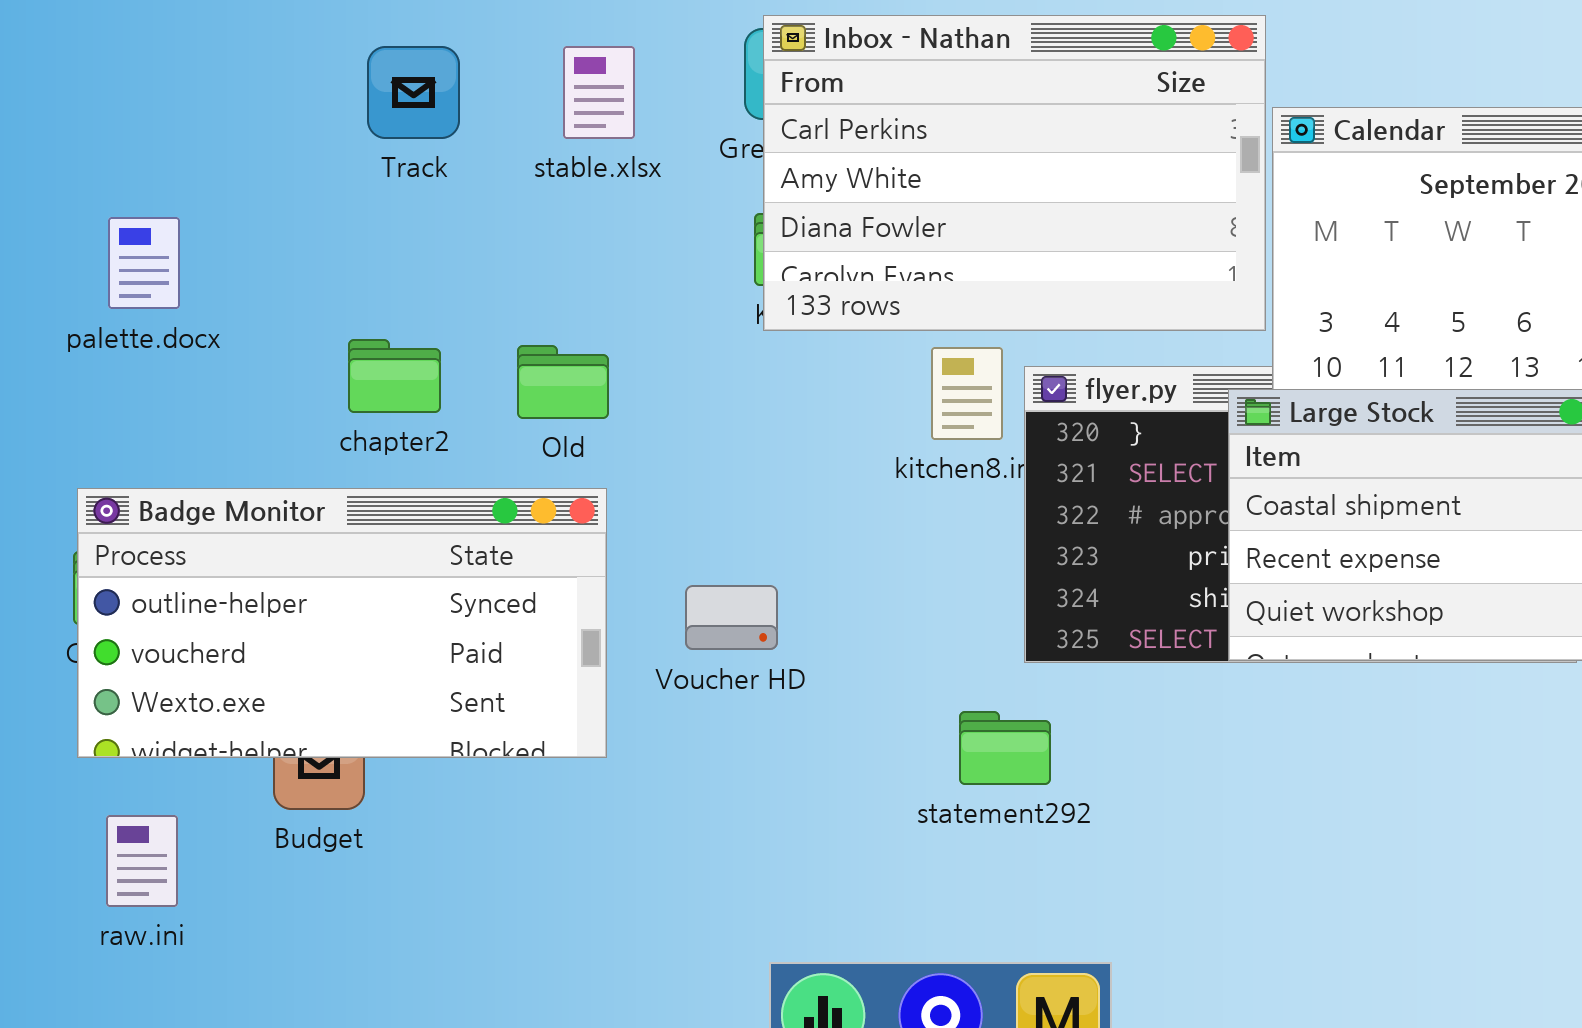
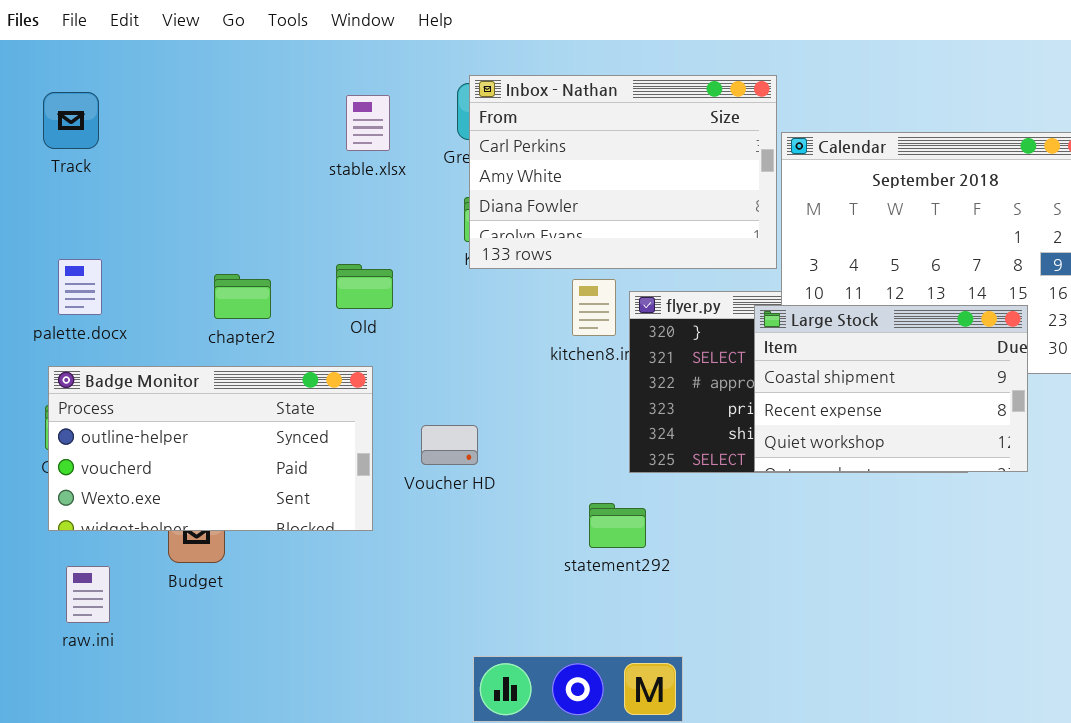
Track: [367,46,460,139] -> [43,92,99,149], moved
palette.docx: [108,217,180,309] -> [58,259,102,315], moved
Old: [517,345,609,419] -> [336,264,393,309], moved

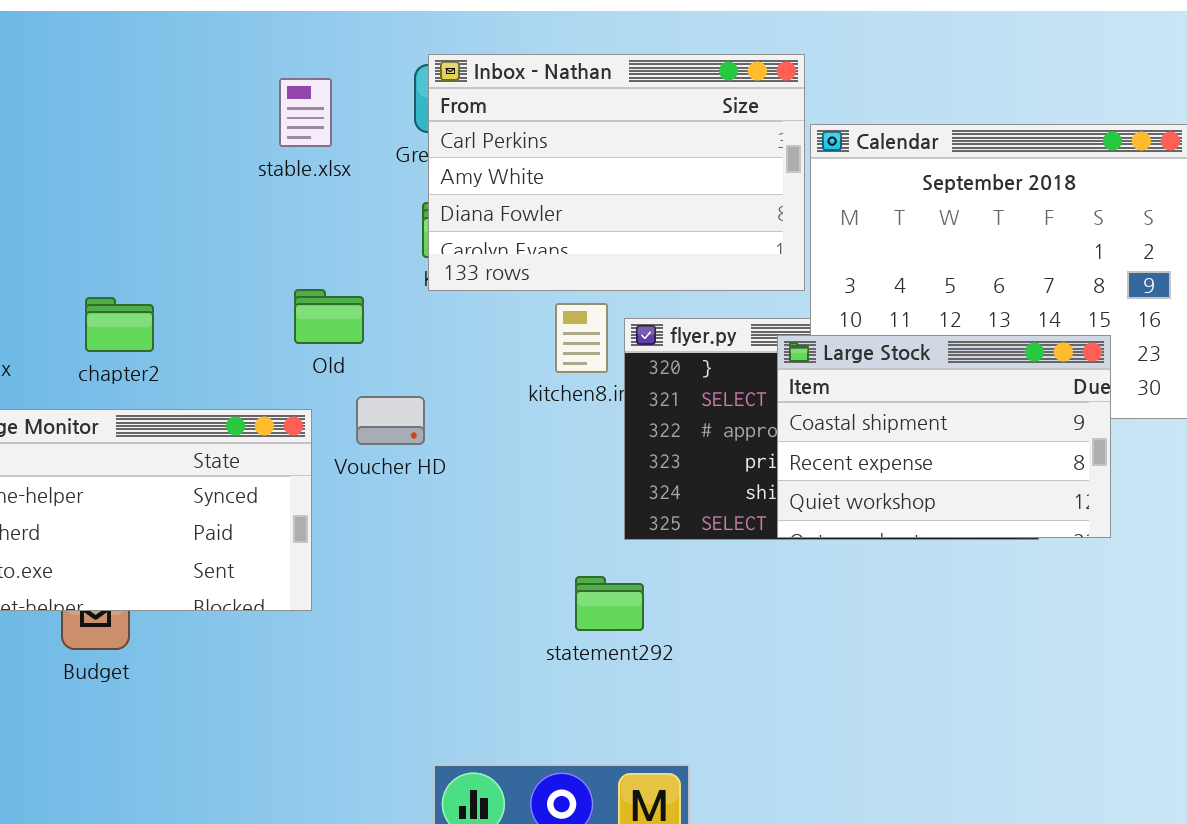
Old: [336,264,393,309] -> [294,289,364,344], moved
chapter2: [214,274,271,319] -> [85,297,154,352], moved
Voucher HD: [421,425,478,465] -> [356,396,425,445], moved

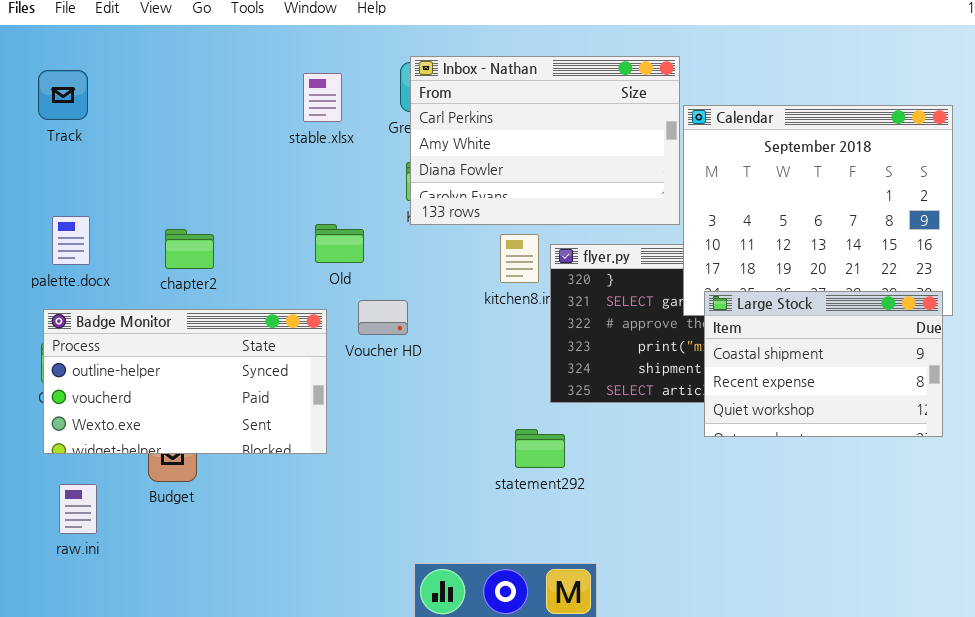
Large Stock: [777,335,1111,538] -> [704,291,943,437], moved

